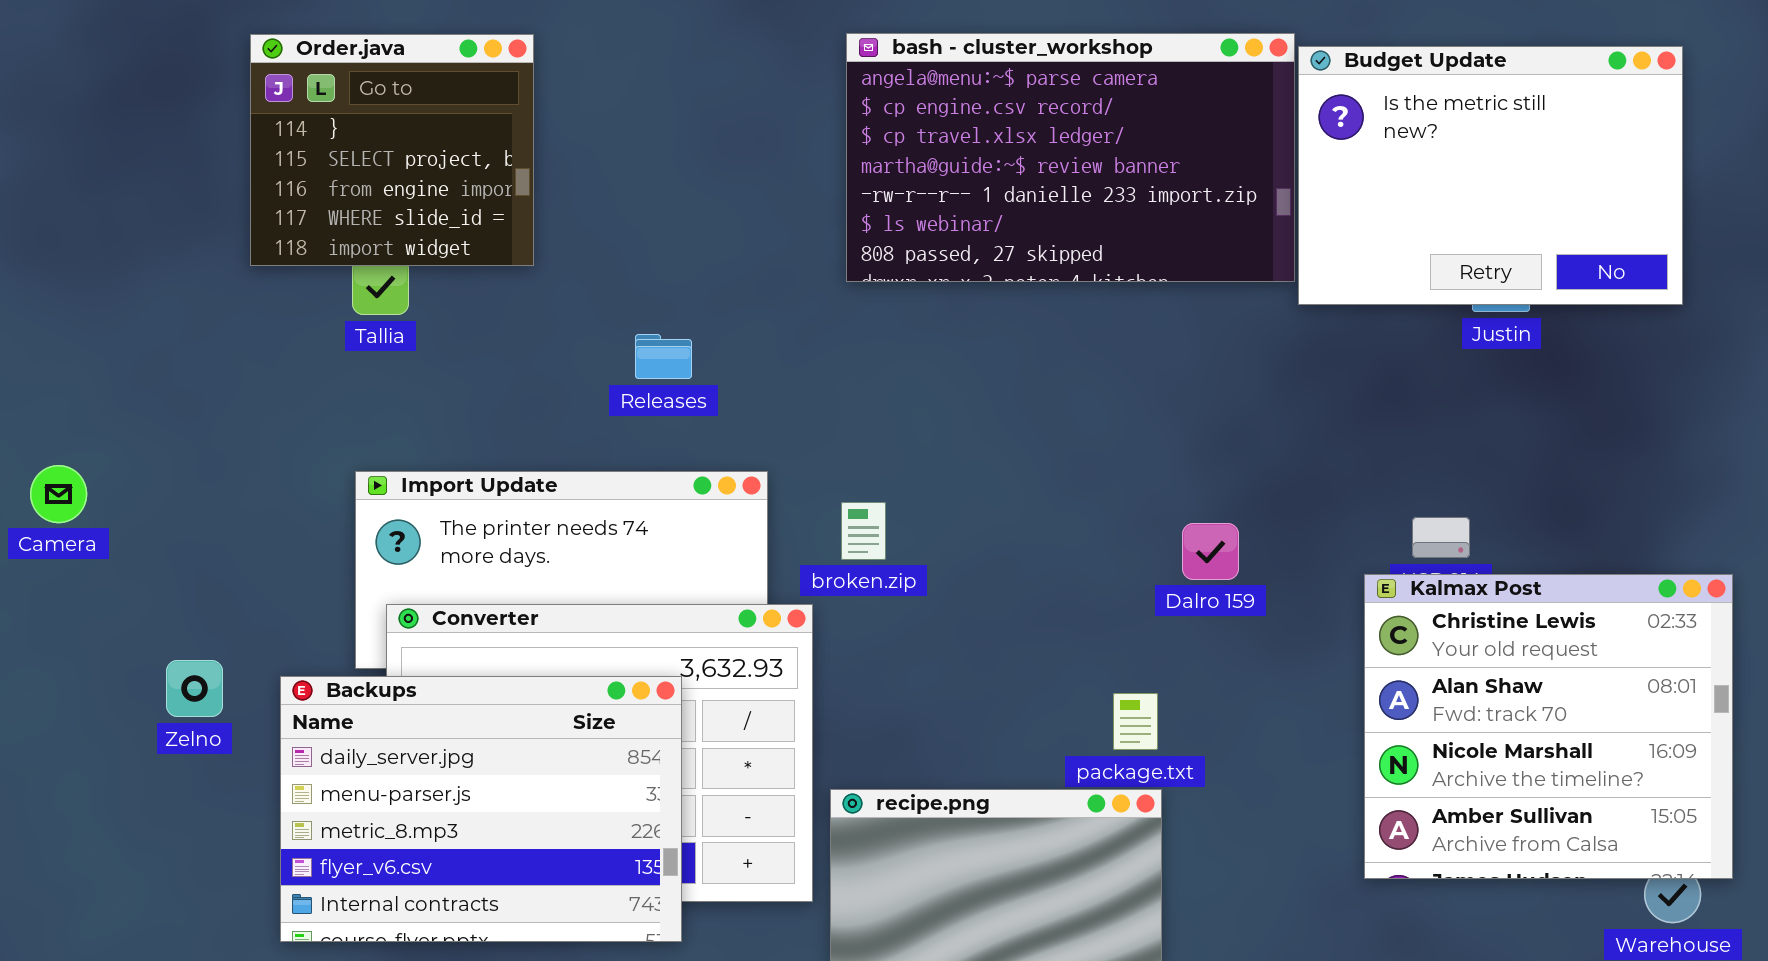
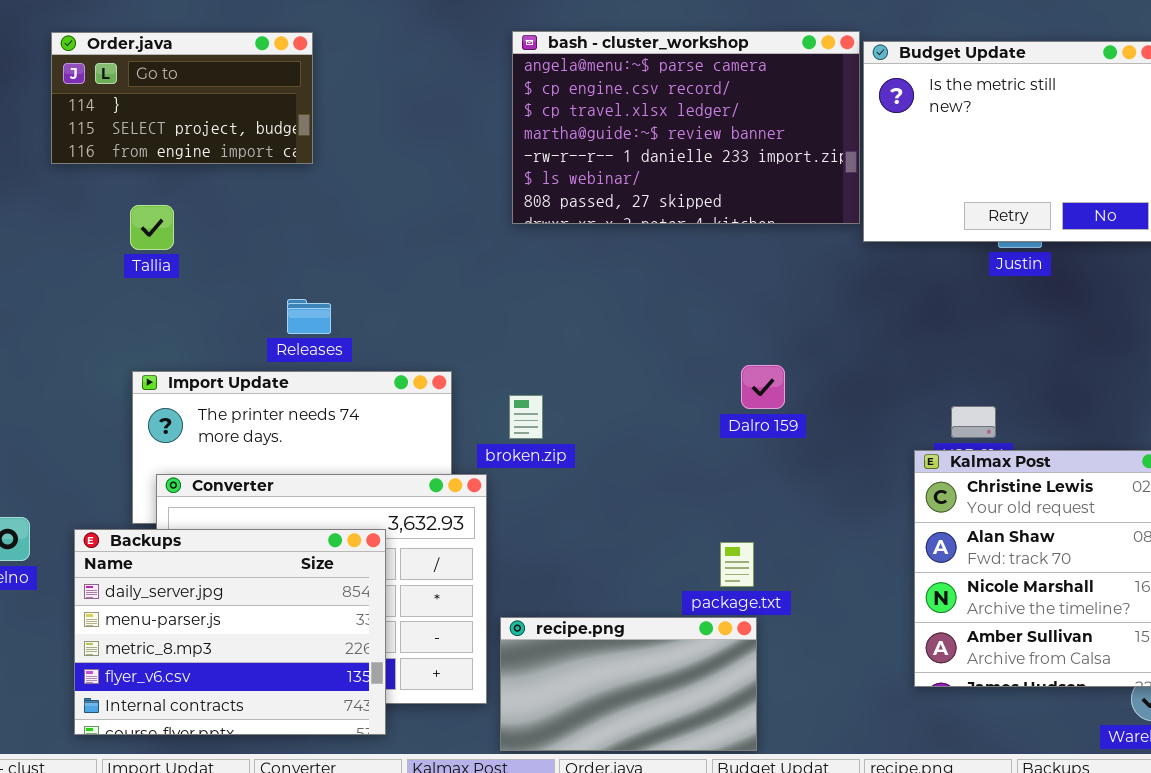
Order.java: [250,34,534,266] -> [51,32,313,164], resized
Releases: [635,334,692,379] -> [287,299,331,334], moved
Dalro 159: [1182,523,1239,580] -> [741,365,785,409], moved

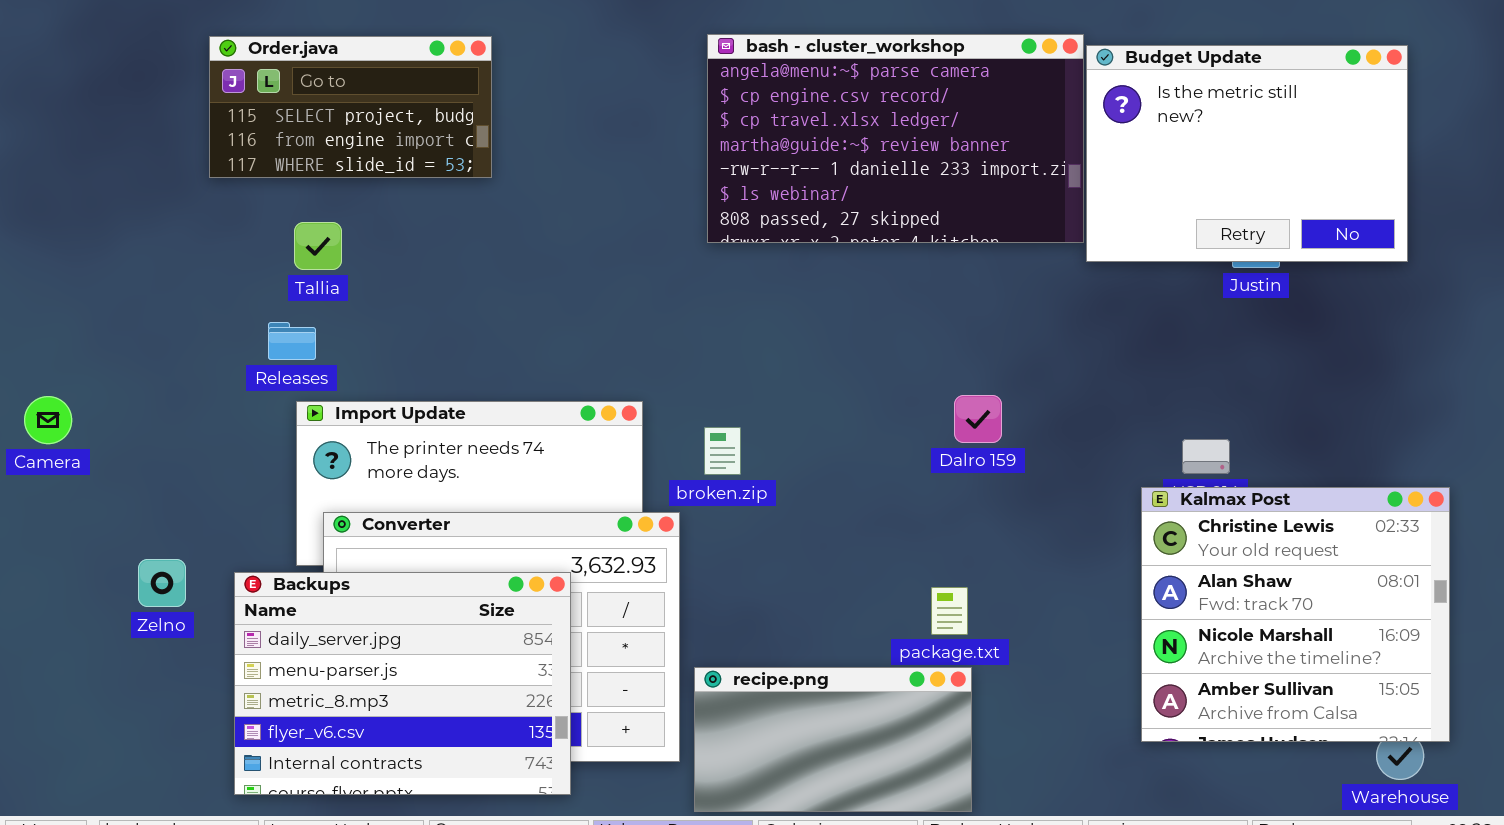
Order.java: [51,32,313,164] -> [209,36,492,178], scrolled down 1 row
Releases: [287,299,331,334] -> [268,322,316,360], moved

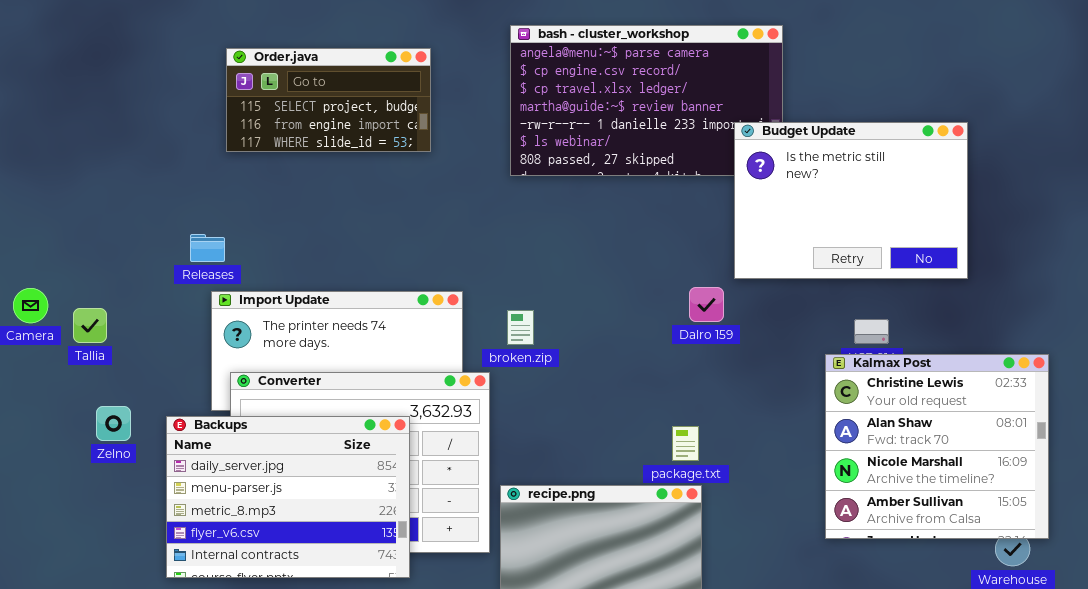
Order.java: [209,36,492,178] -> [226,48,431,152], moved
Budget Update: [1086,45,1408,262] -> [734,122,968,279], moved
Tallia: [294,222,342,270] -> [73,308,107,343], moved

